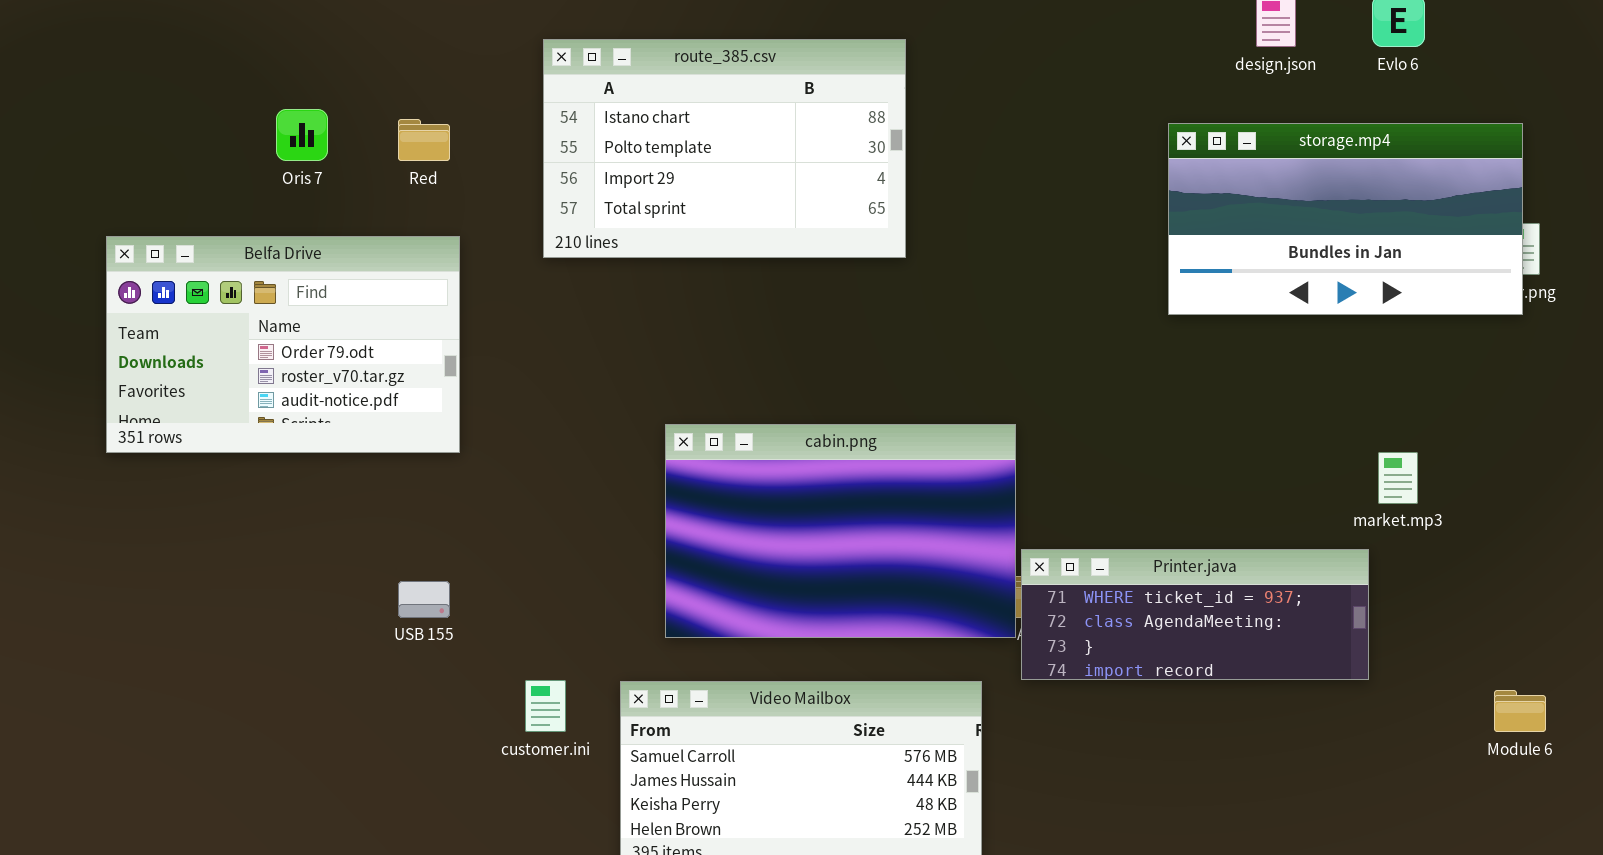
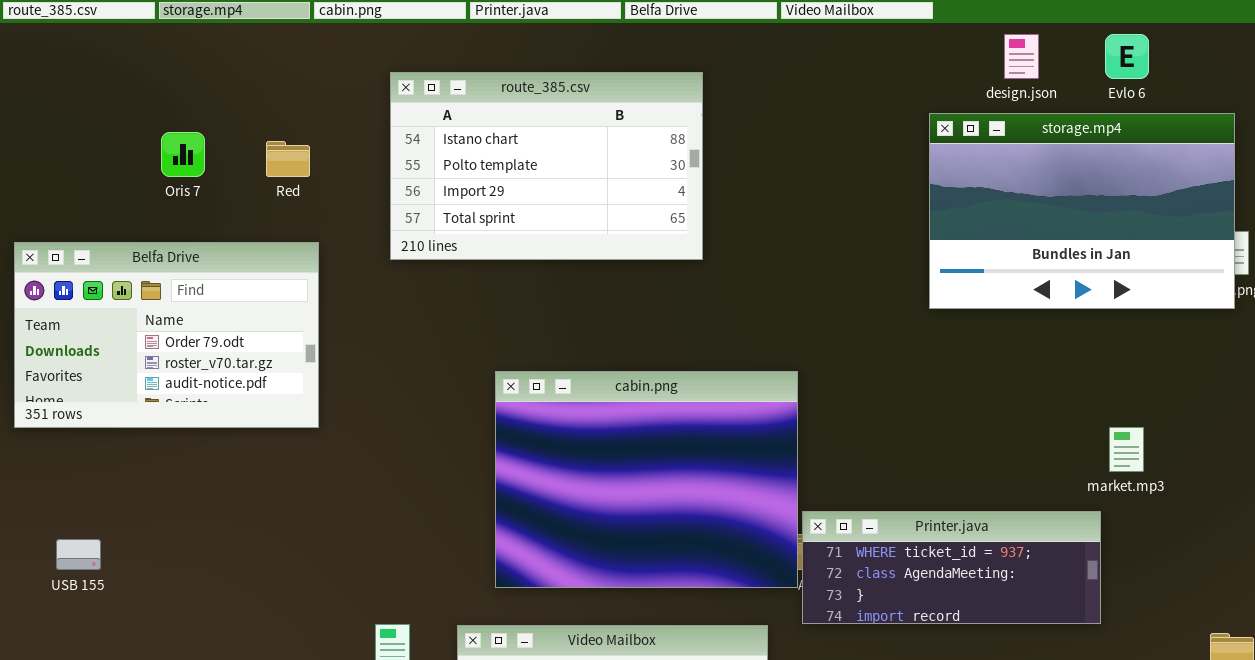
storage.mp4: [1168,123,1523,315] -> [929,113,1235,309], resized
cabin.png: [665,424,1016,638] -> [495,371,798,588], resized
USB 155: [398,581,450,618] -> [56,539,101,570], moved

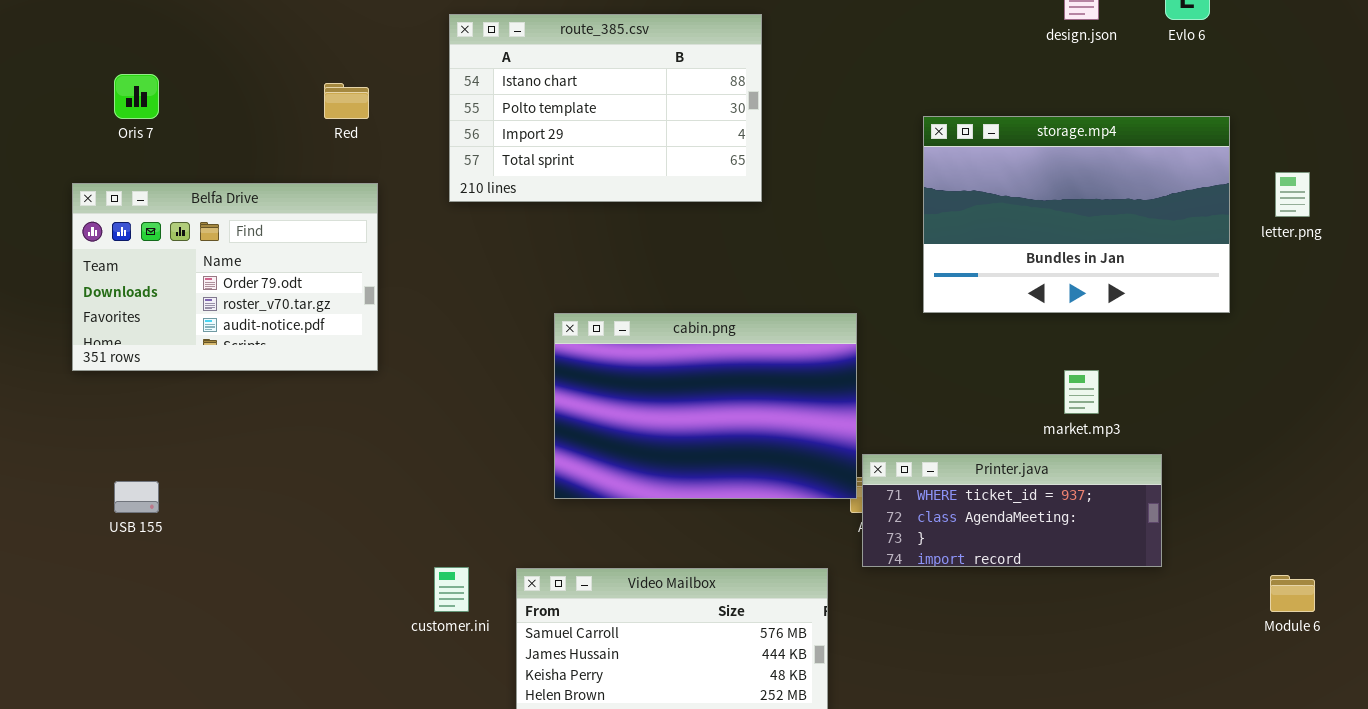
storage.mp4: [929,113,1235,309] -> [923,116,1230,313], moved
Oris 7: [161,132,205,177] -> [114,74,159,119], moved
cabin.png: [495,371,798,588] -> [554,313,857,499], resized
market.mp3: [1109,427,1144,472] -> [1064,370,1099,414], moved

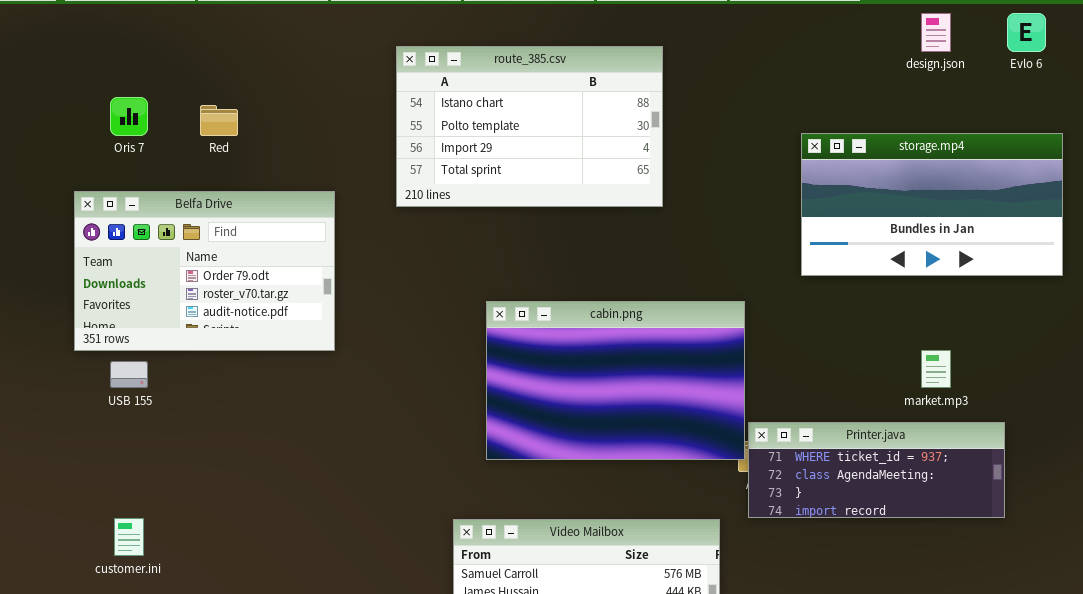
Red: [324,83,369,119] -> [200,105,238,136], moved
storage.mp4: [923,116,1230,313] -> [801,133,1063,276], resized
USB 155: [114,481,159,513] -> [110,361,148,388], moved
customer.ini: [434,567,469,612] -> [114,518,144,556], moved

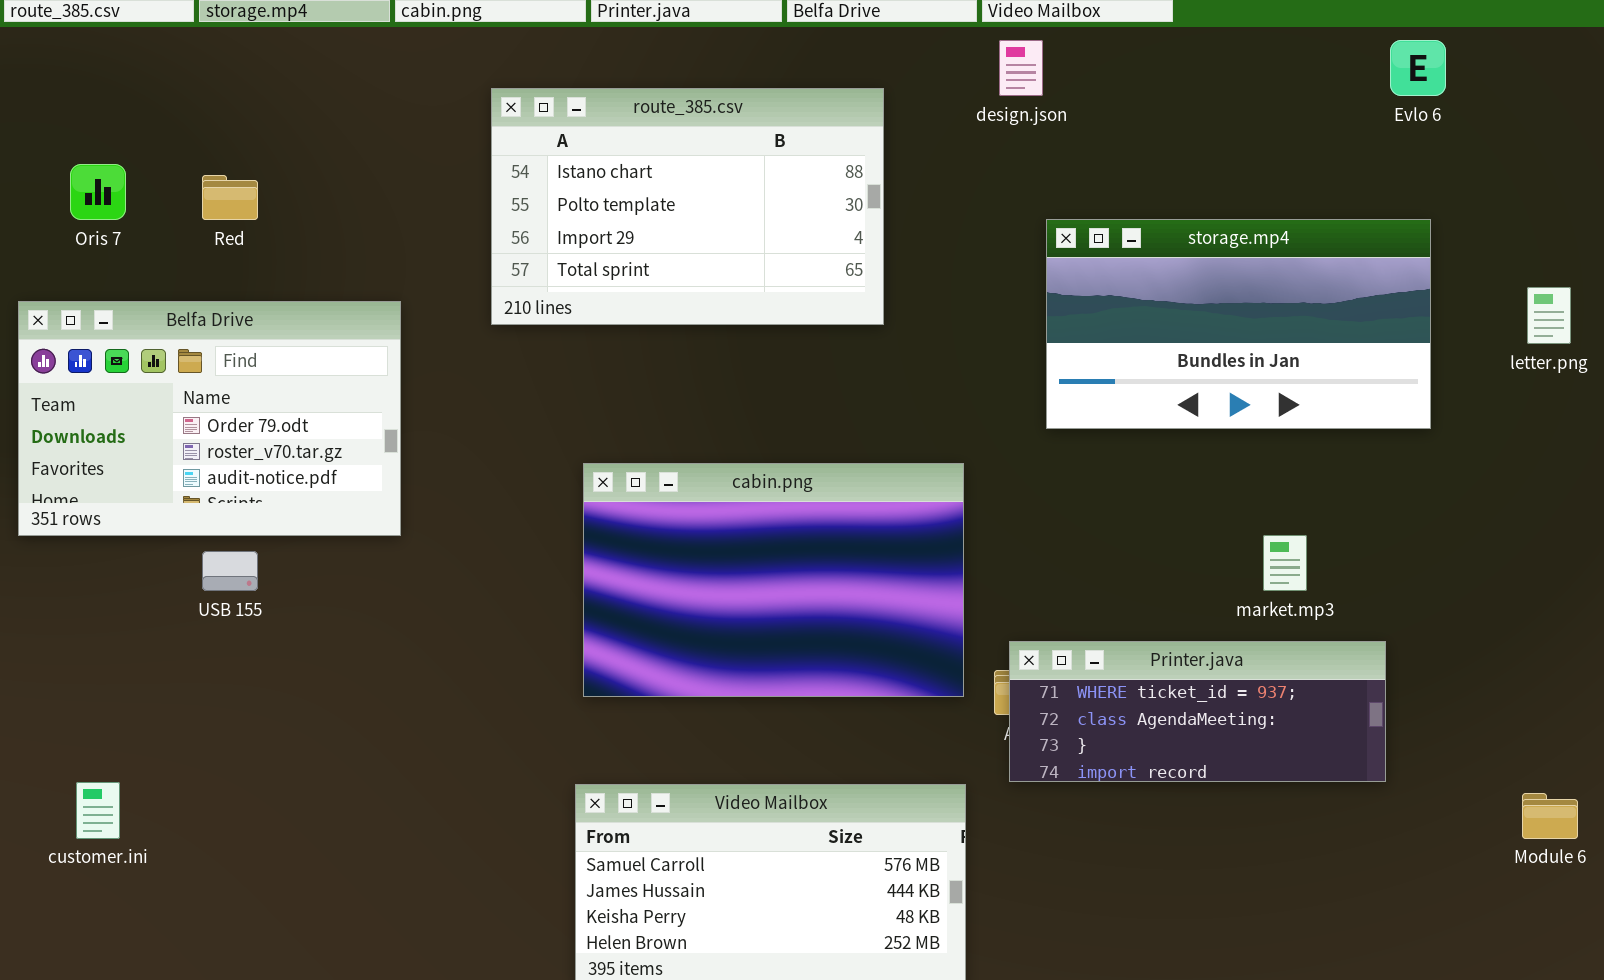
design.json: [921,13,951,52] -> [999,40,1043,96], moved
storage.mp4: [801,133,1063,276] -> [1046,219,1431,429], moved
cabin.png: [486,301,745,460] -> [583,463,964,697], moved
USB 155: [110,361,148,388] -> [202,551,258,591], moved

